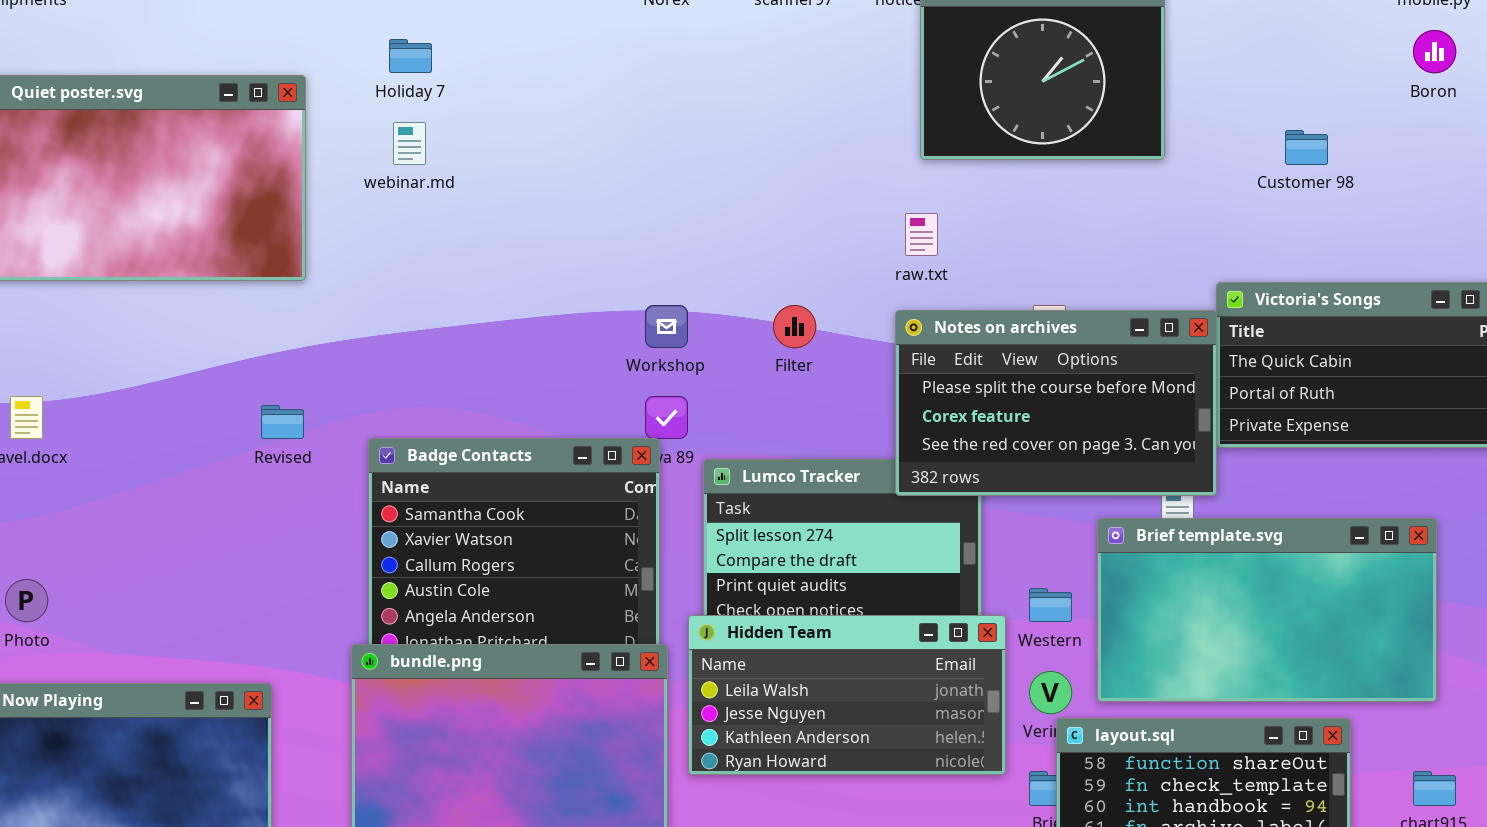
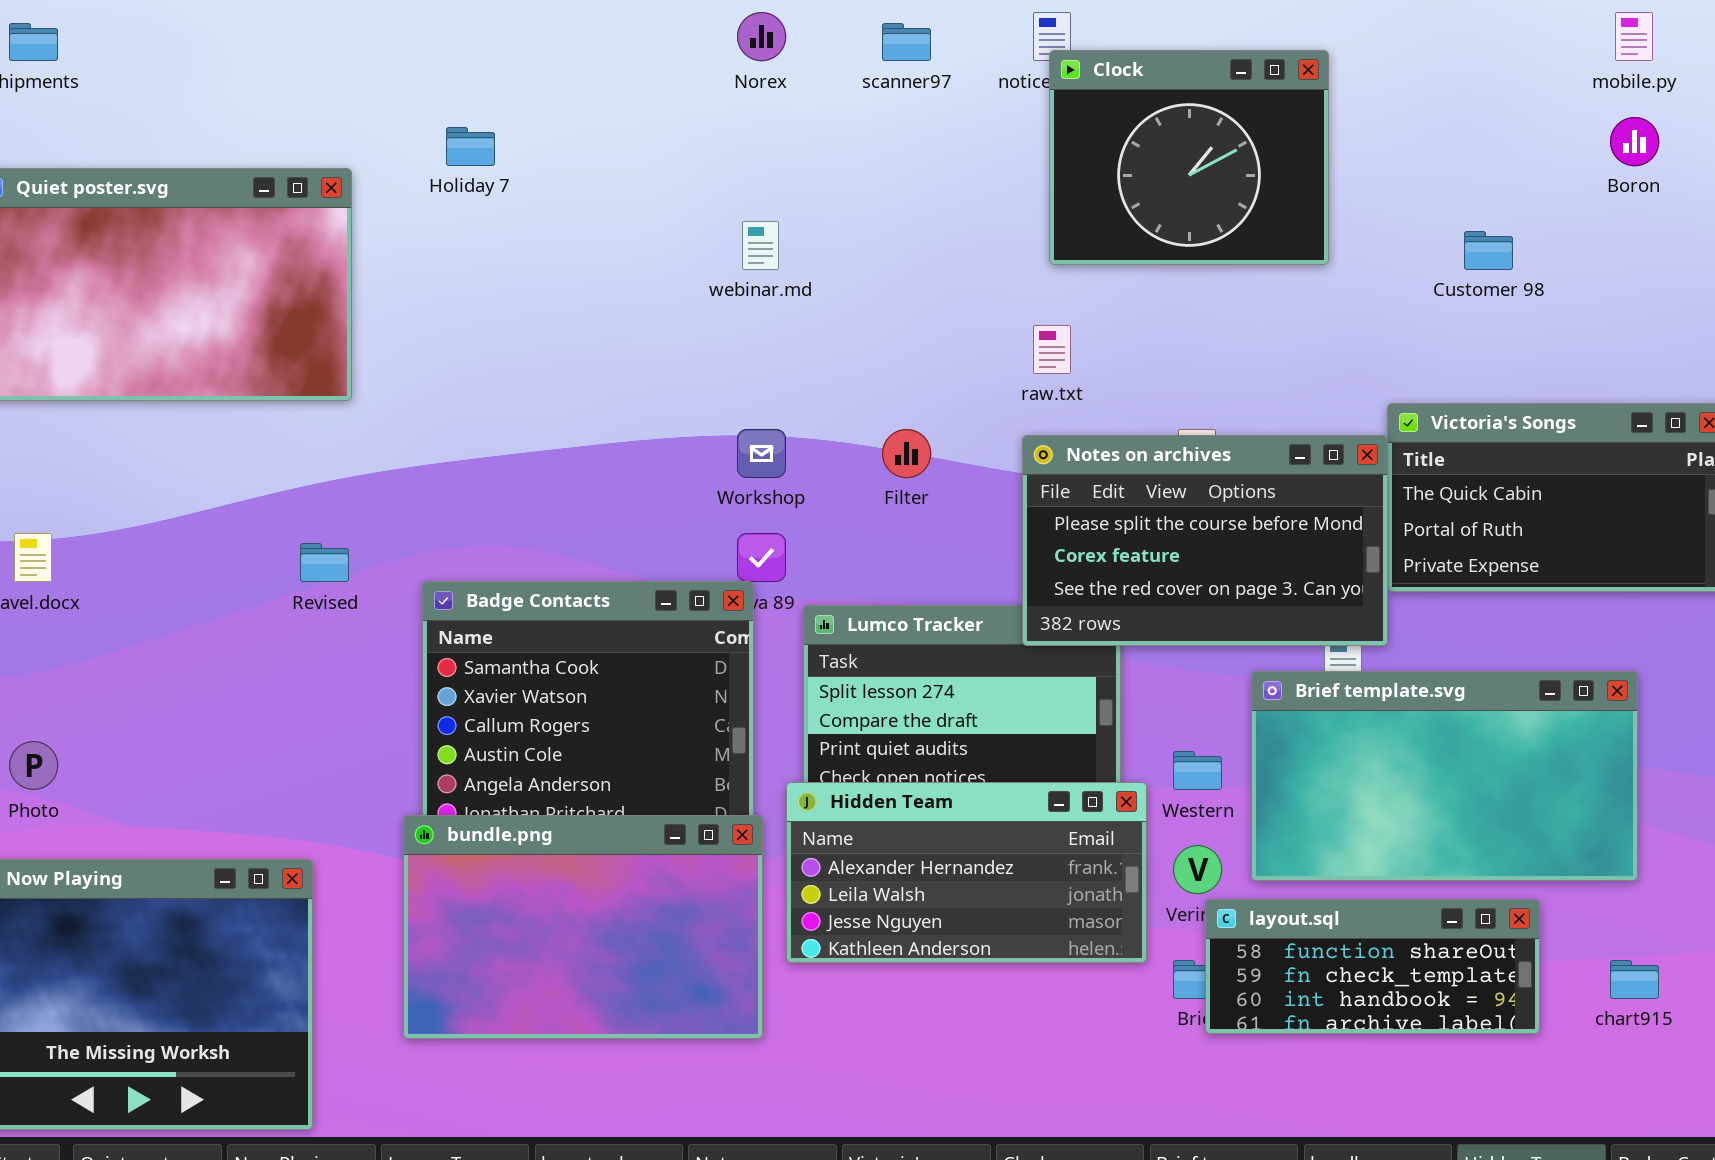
webinar.md: [393,122,426,165] -> [742,221,779,270], moved
Hidden Team: [688,615,1006,775] -> [786,782,1147,963], scrolled up 1 row

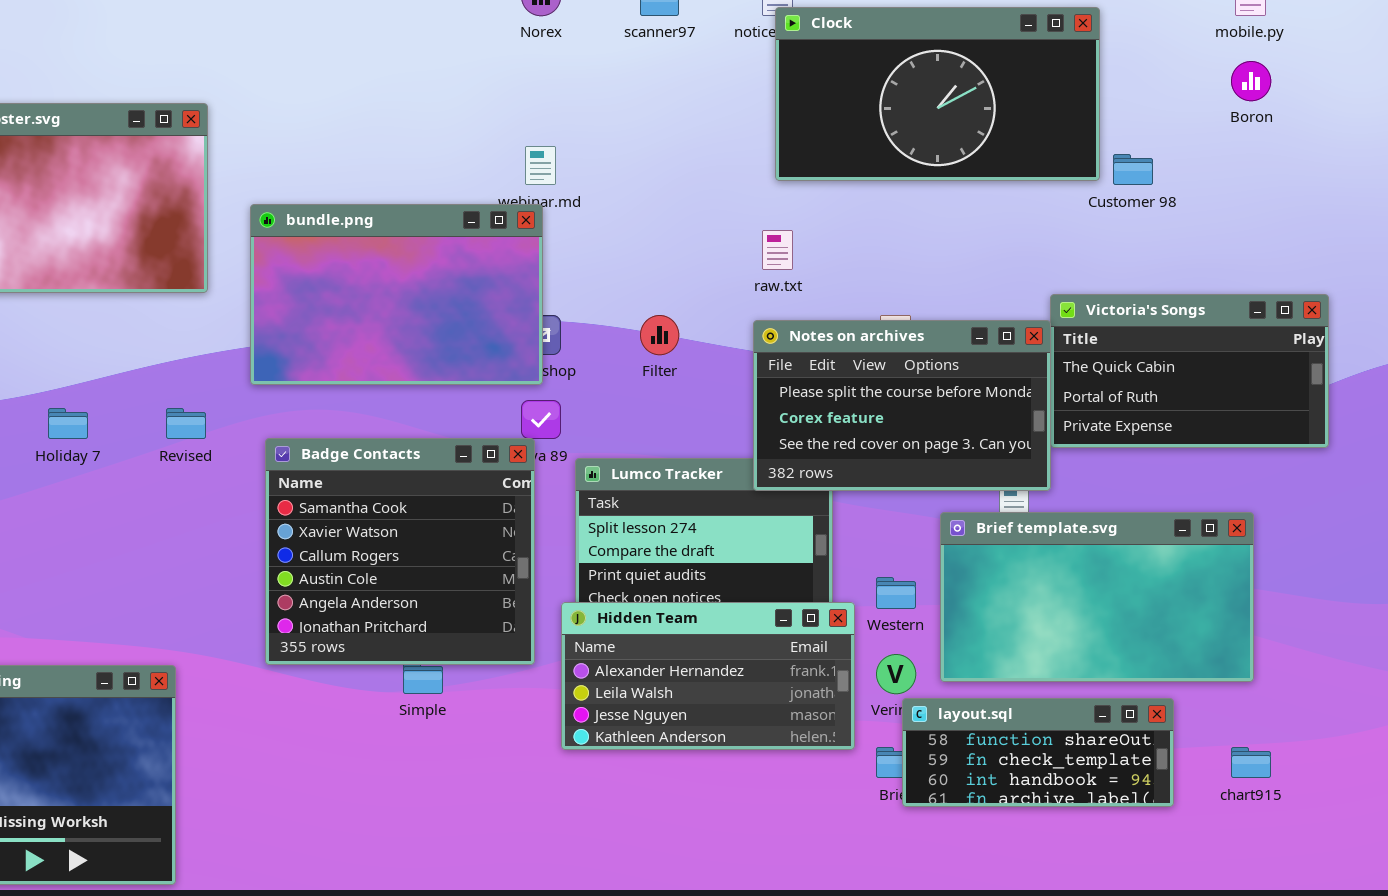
Clock: [1049,50,1329,265] -> [775,7,1100,181], resized
Holiday 7: [446,127,495,166] -> [48,408,88,439], moved
bundle.png: [403,815,763,1039] -> [250,204,543,385], moved

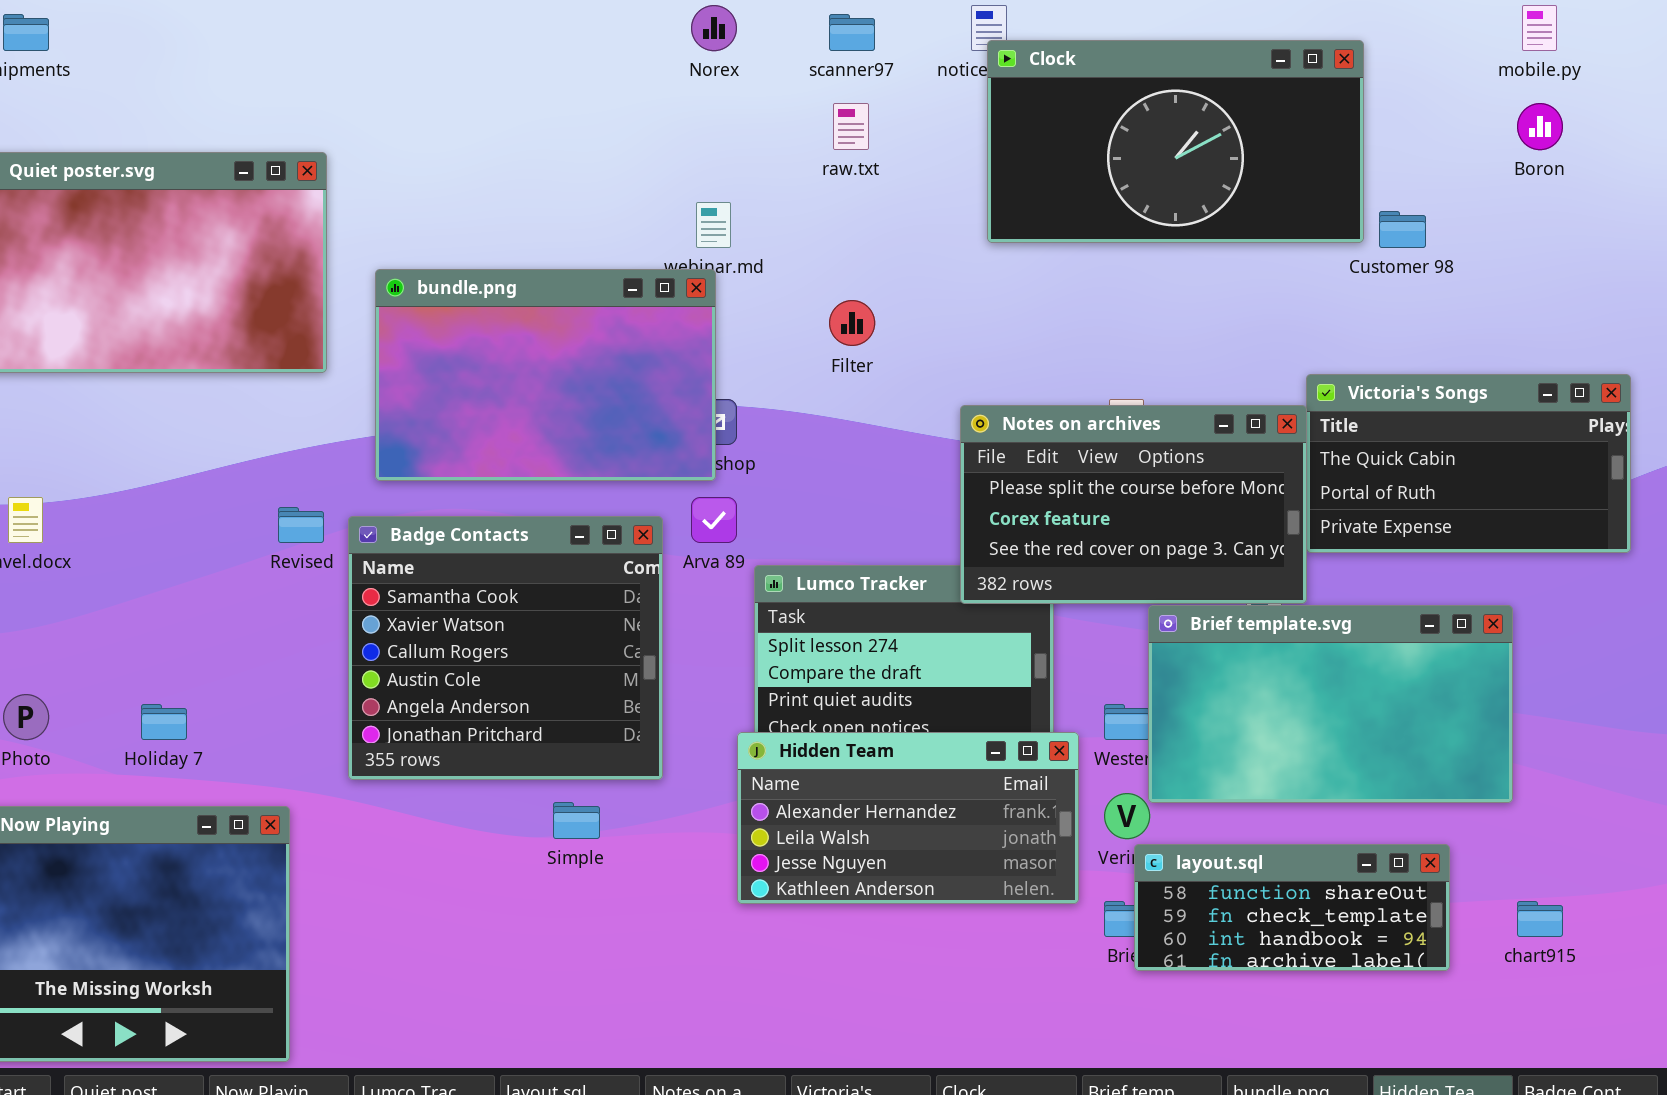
raw.txt: [762,230,793,270] -> [833,103,869,150], moved
Filter: [640,315,679,355] -> [829,300,875,346], moved
Holiday 7: [48,408,88,439] -> [141,704,187,740], moved
Badge Contacts: [265,438,535,665] -> [348,516,663,780], moved
Brief template.svg: [940,512,1254,682] -> [1148,605,1513,803], moved

